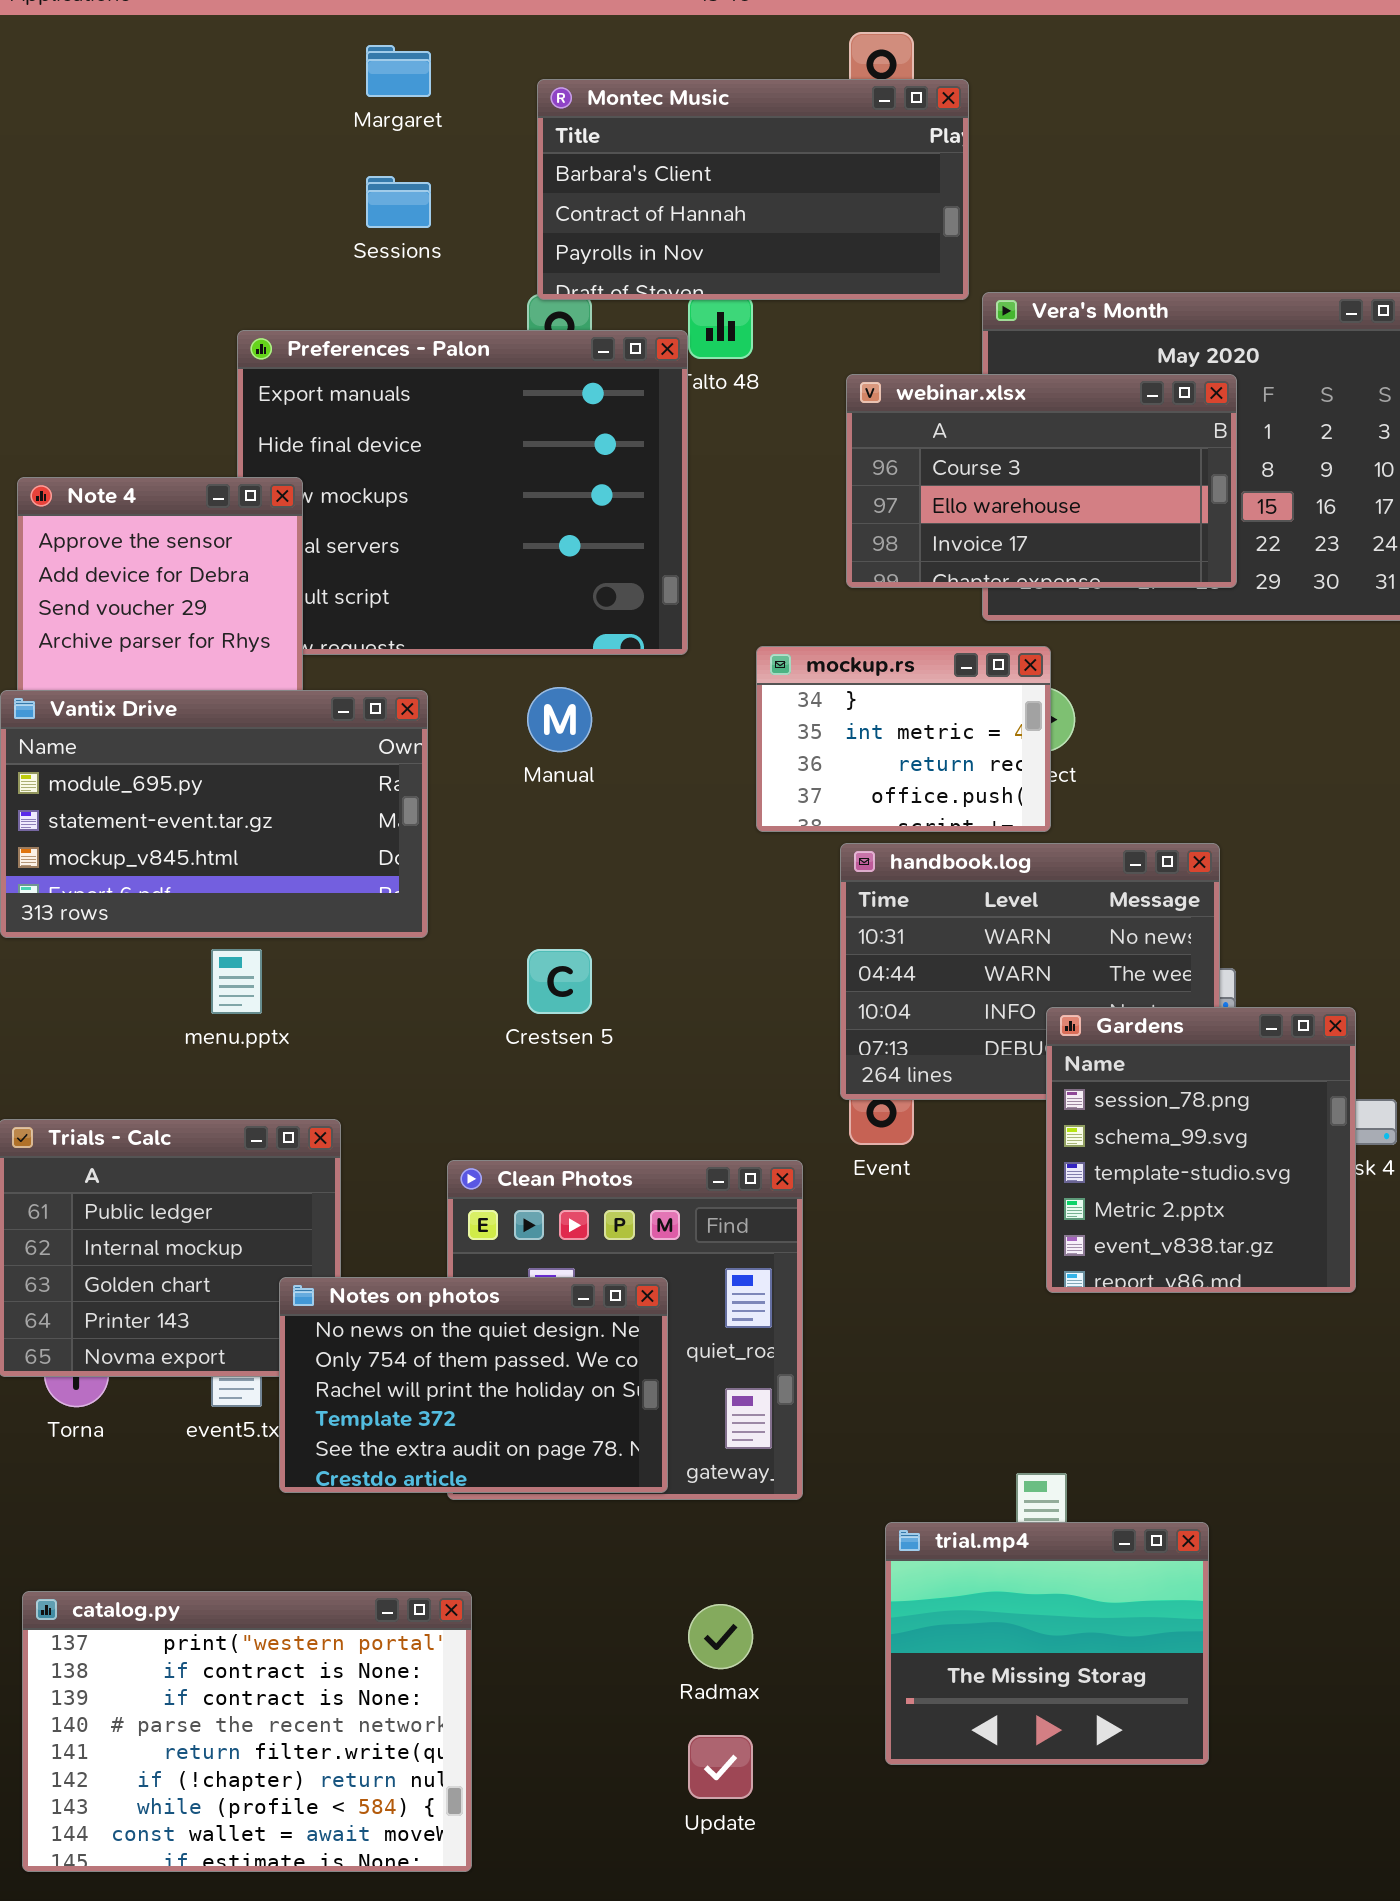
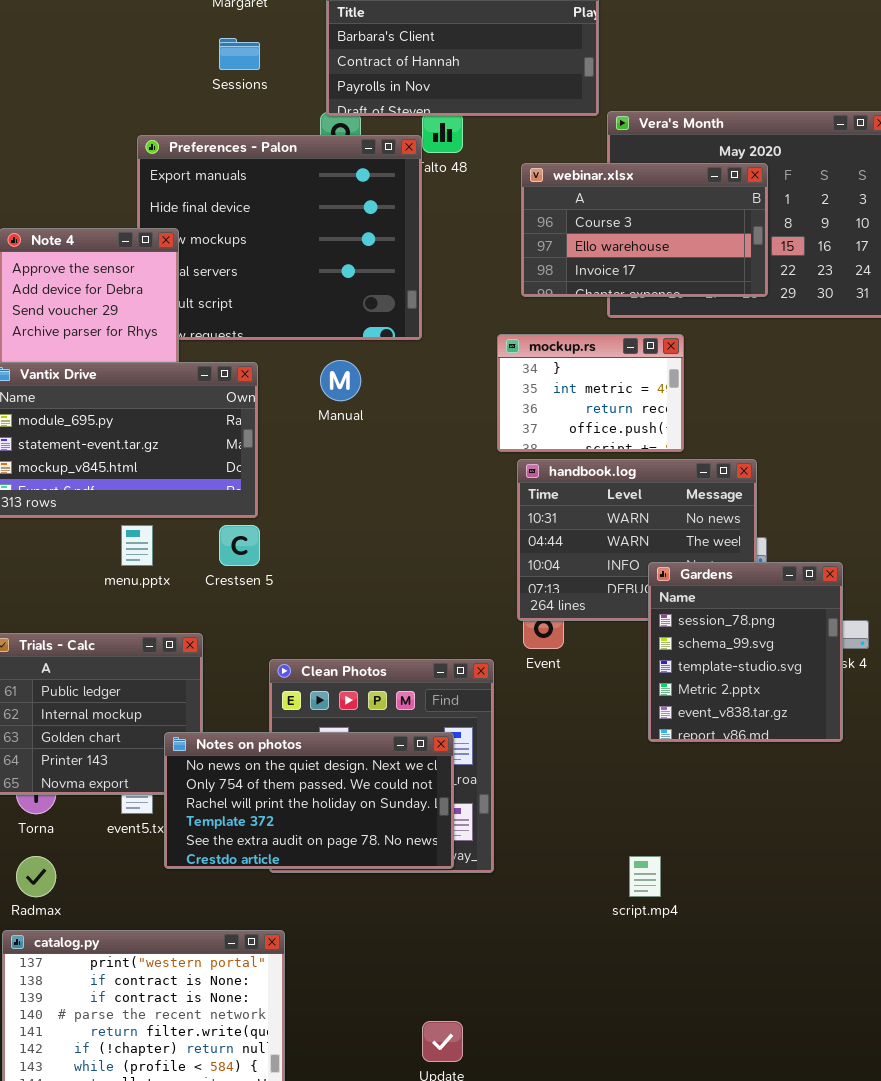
mockup.rs: [756,646,1051,832] -> [497,334,684,452], moved
Crestsen 5: [527,949,592,1014] -> [219,525,260,566], moved
Notes on photos: [279,1277,668,1493] -> [164,732,454,869], resized
trial.mp4: [885,1522,1209,1765] -> none, closed
Radmax: [688,1604,753,1669] -> [16,856,56,897], moved

